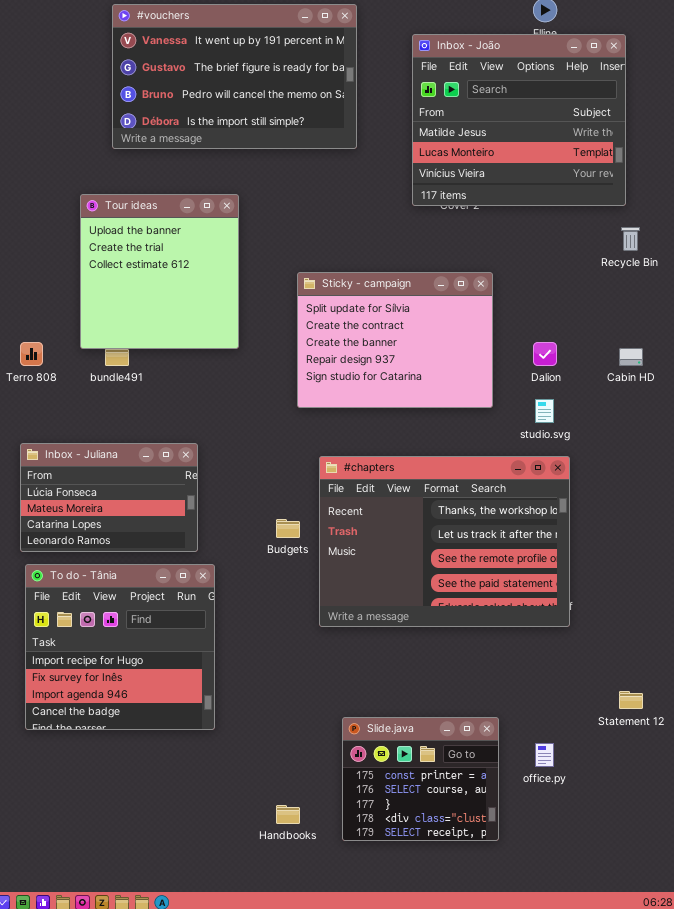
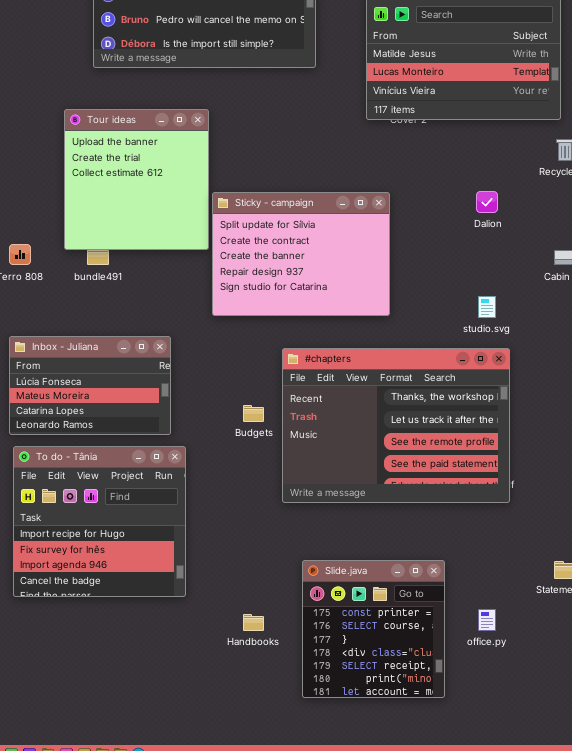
Sticky - campaign: [297,272,493,408] -> [212,192,390,316], moved
Dalion: [533,342,557,366] -> [476,191,498,213], moved
Slide.java: [342,717,499,841] -> [302,560,445,698], resized
Handbooks: [276,805,300,824] -> [243,614,264,631], moved

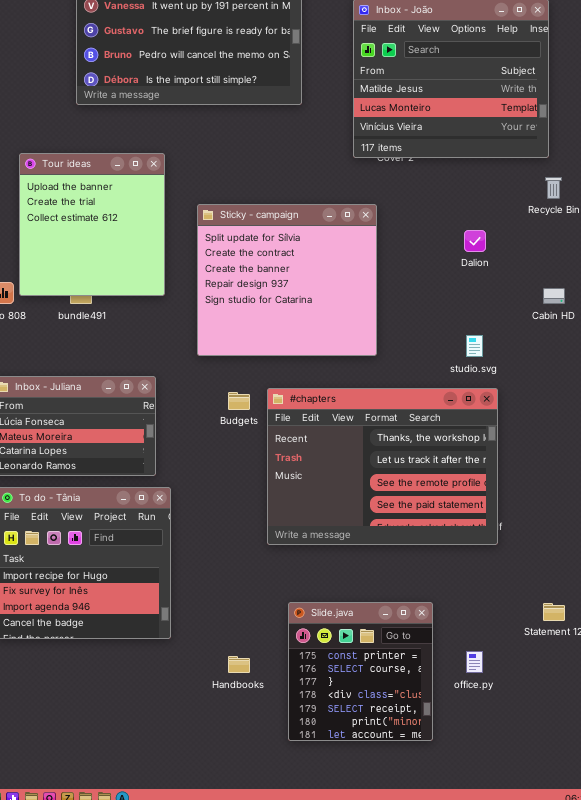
Tour ideas: [64,109,209,250] -> [19,153,165,296], moved
Sticky - campaign: [212,192,390,316] -> [197,204,377,356], resized
Budgets: [243,405,264,422] -> [228,392,250,410], moved

